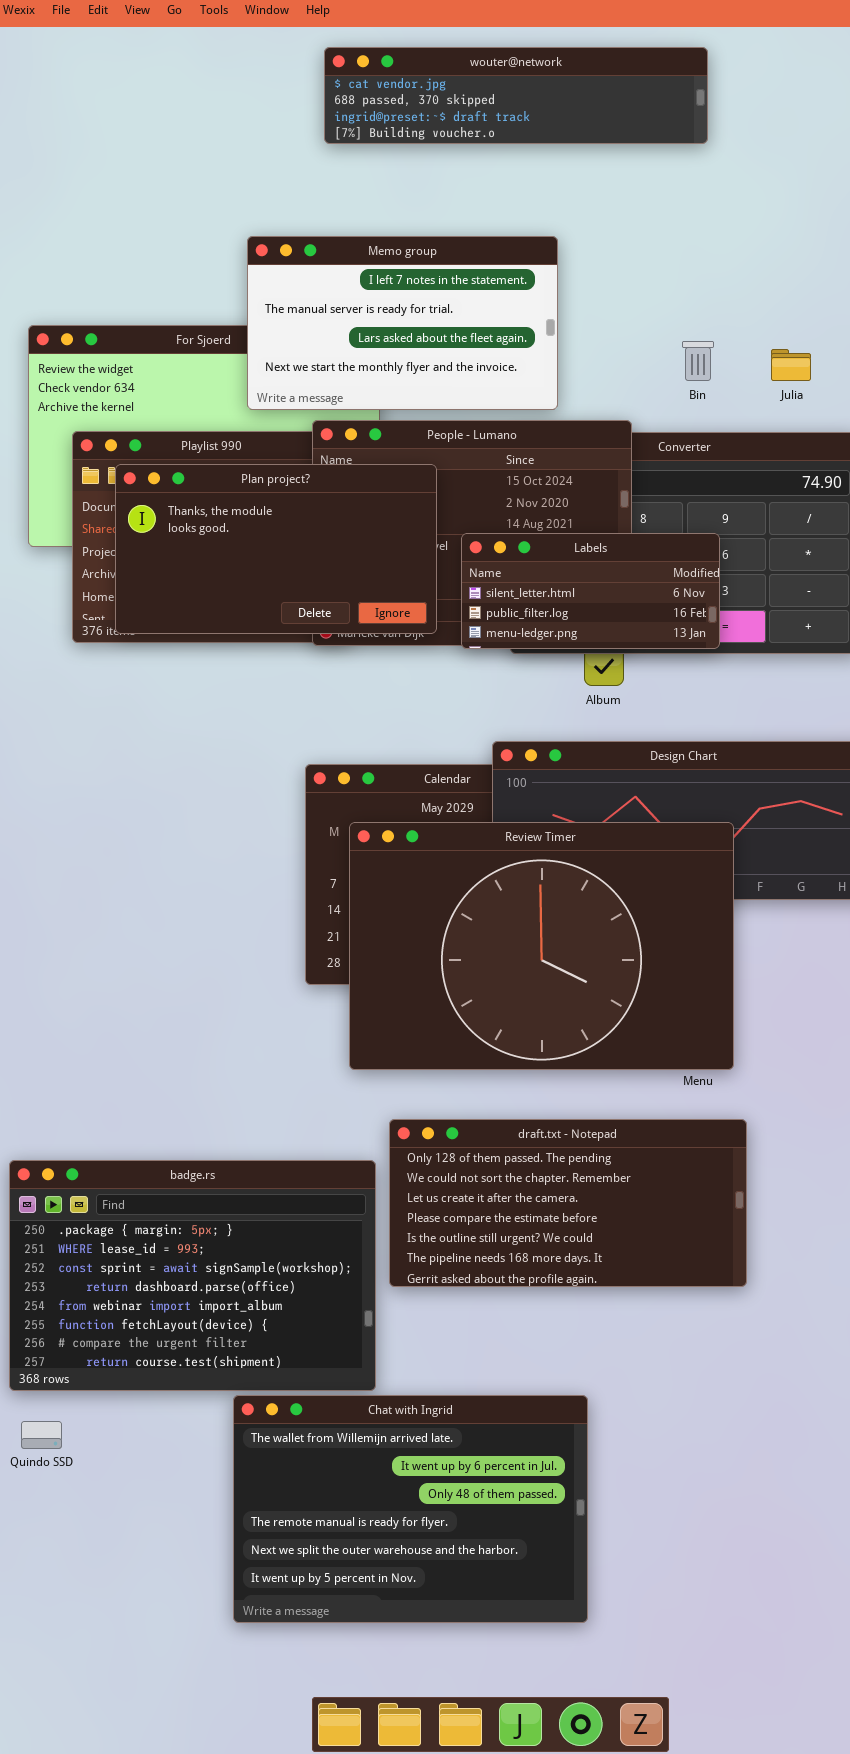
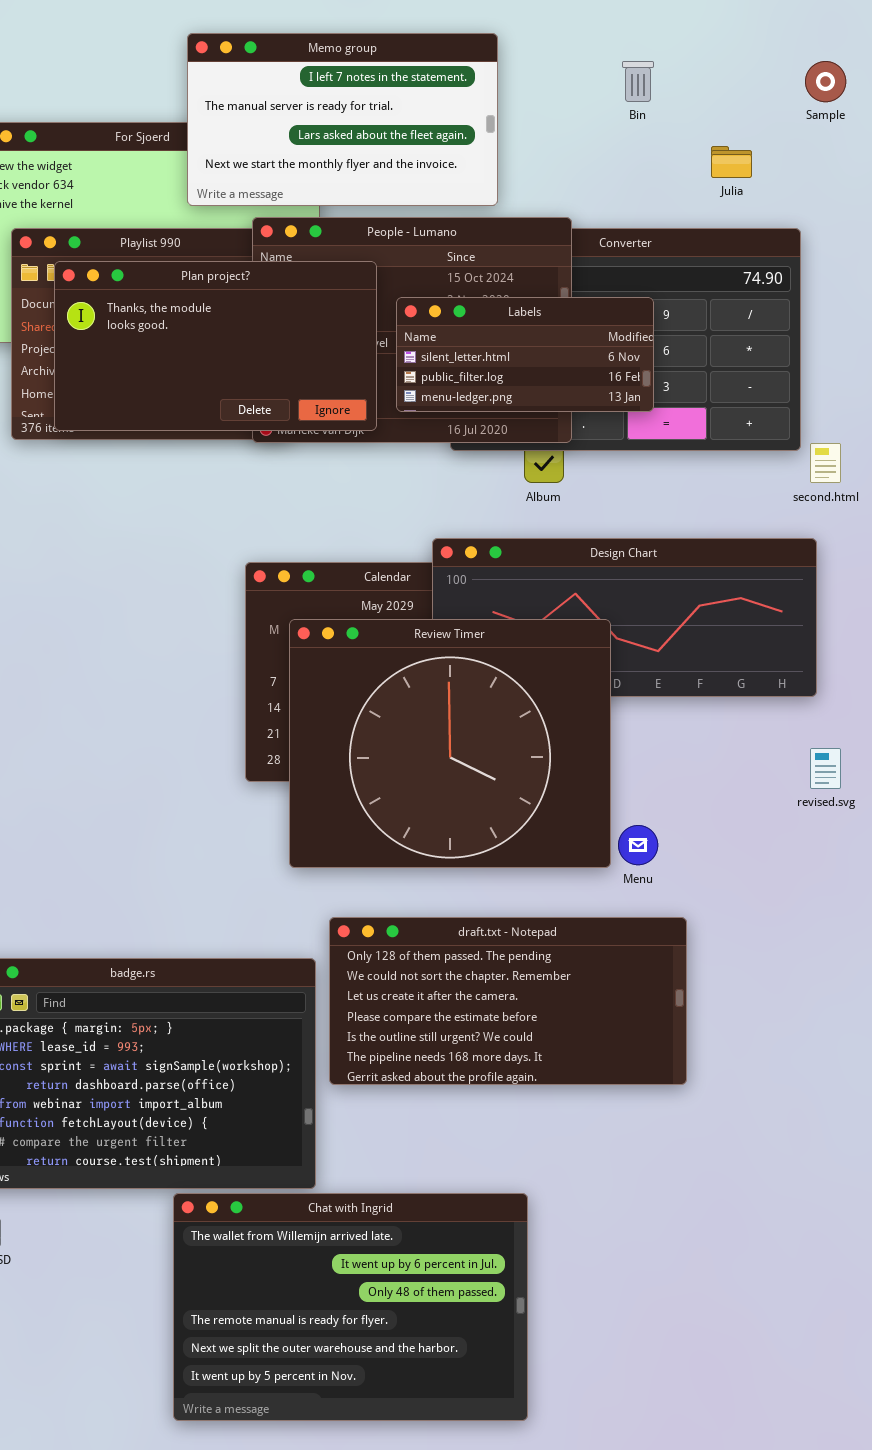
Bin: [682,341,714,381] -> [622,61,654,102], moved
Labels: [461,533,720,649] -> [396,297,654,412], moved
Review Timer: [349,822,734,1070] -> [289,619,611,868], resized

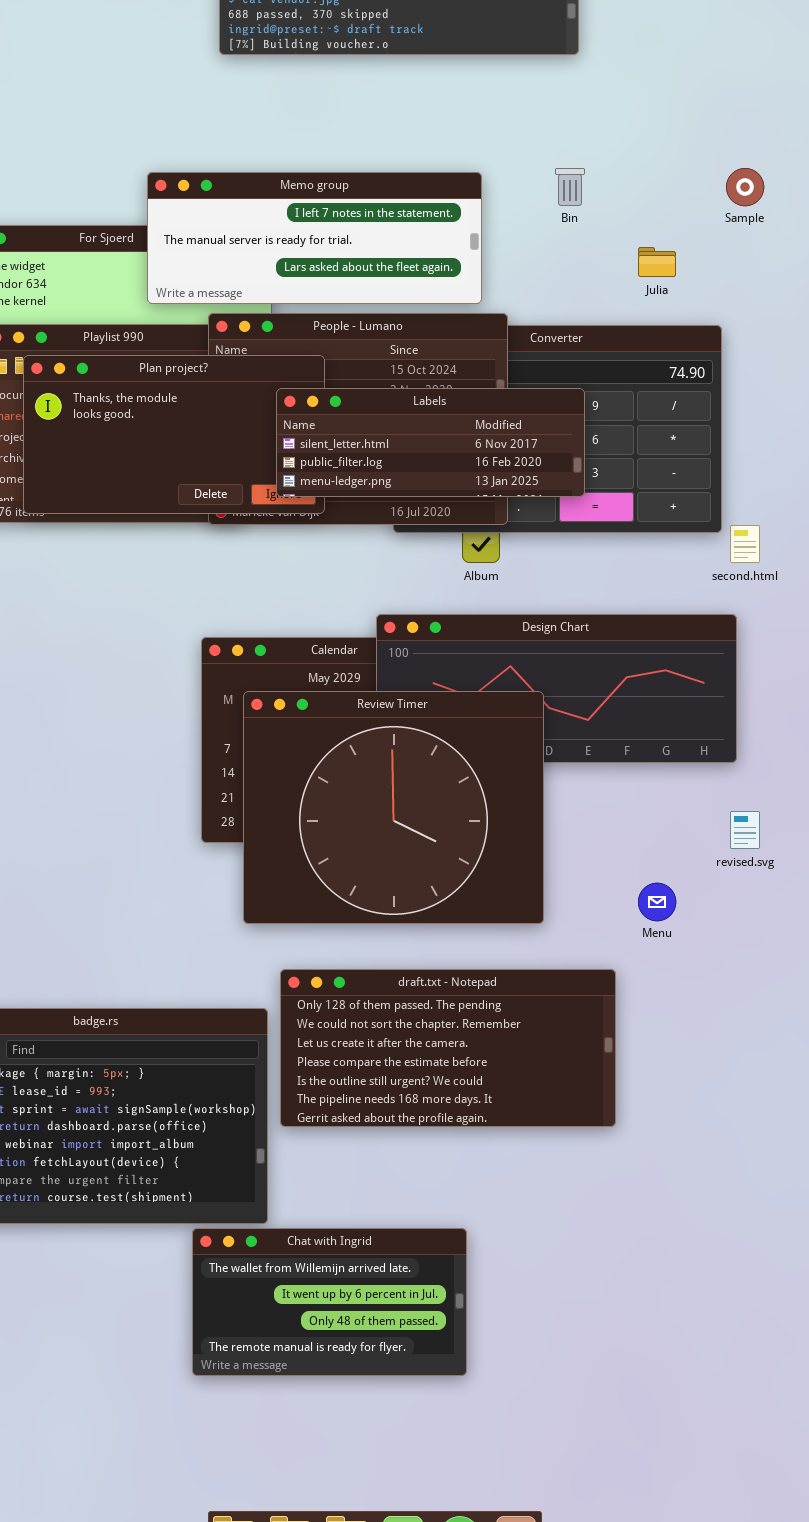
Memo group: [187,33,498,206] -> [147,172,482,304], resized
Labels: [396,297,654,412] -> [276,388,585,497], resized
Menu: [618,825,658,865] -> [638,883,676,921], moved
Chat with Ingrid: [173,1193,528,1421] -> [192,1228,467,1376], resized

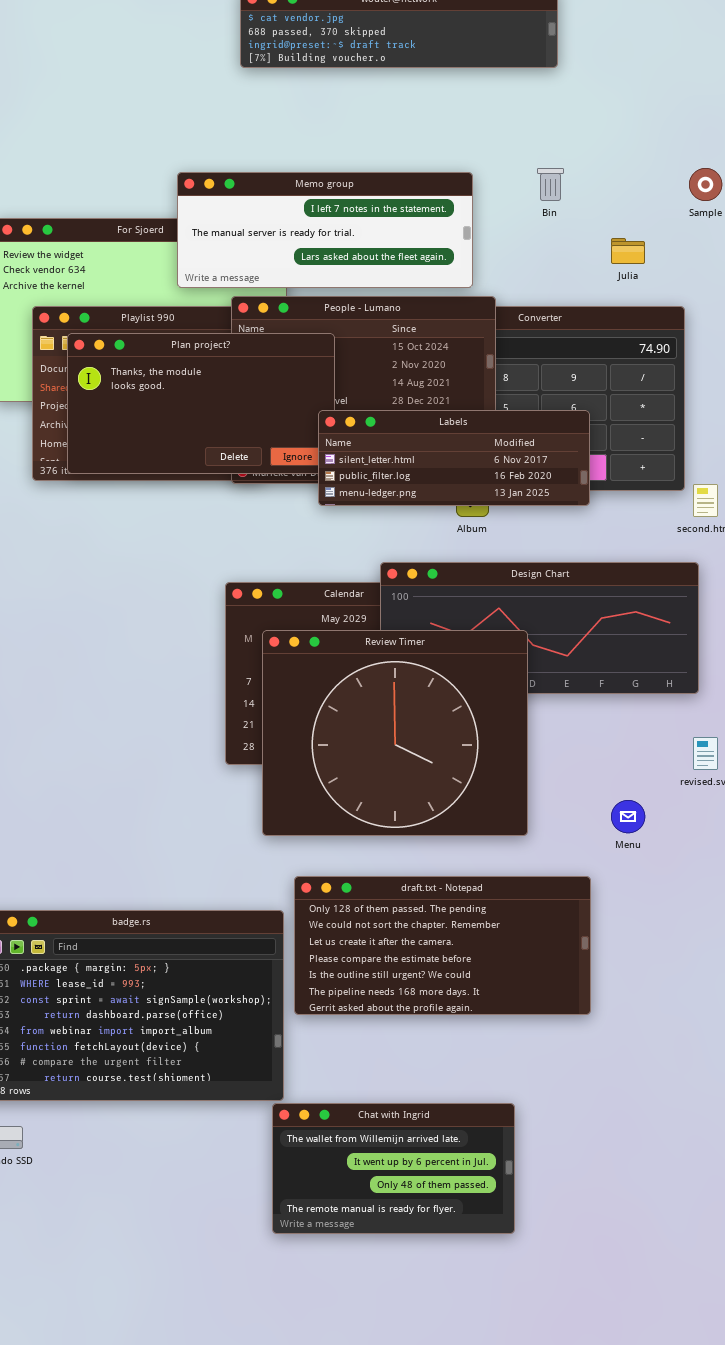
Labels: [276,388,585,497] -> [318,410,590,506], moved
Chat with Ingrid: [192,1228,467,1376] -> [272,1103,515,1234], moved

